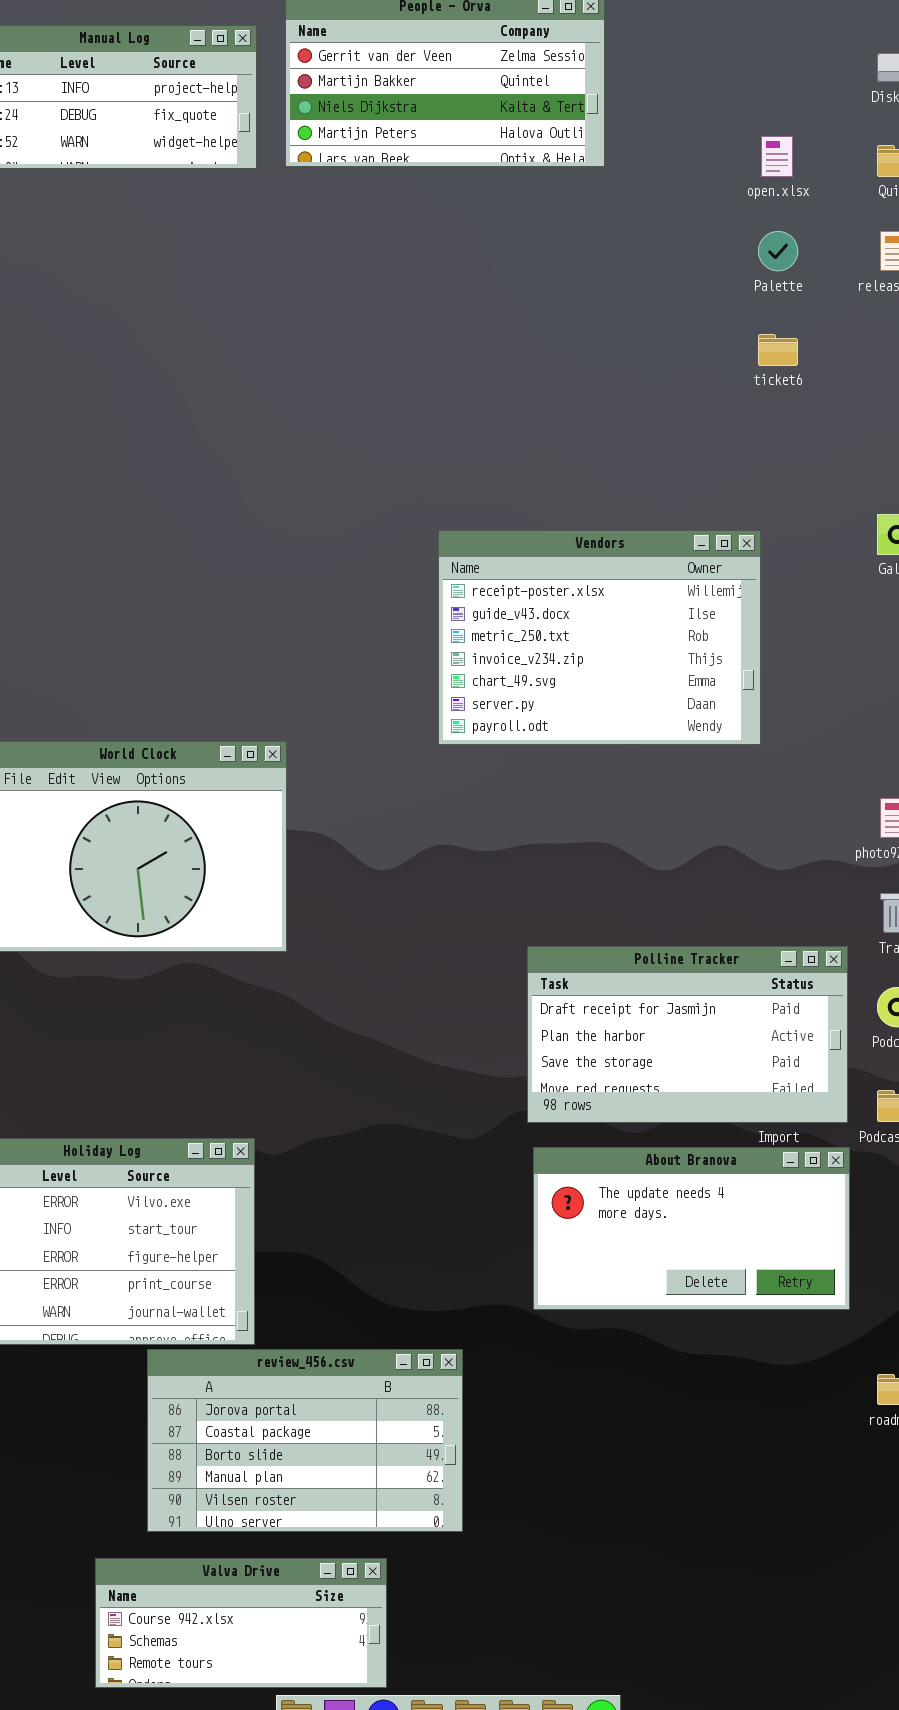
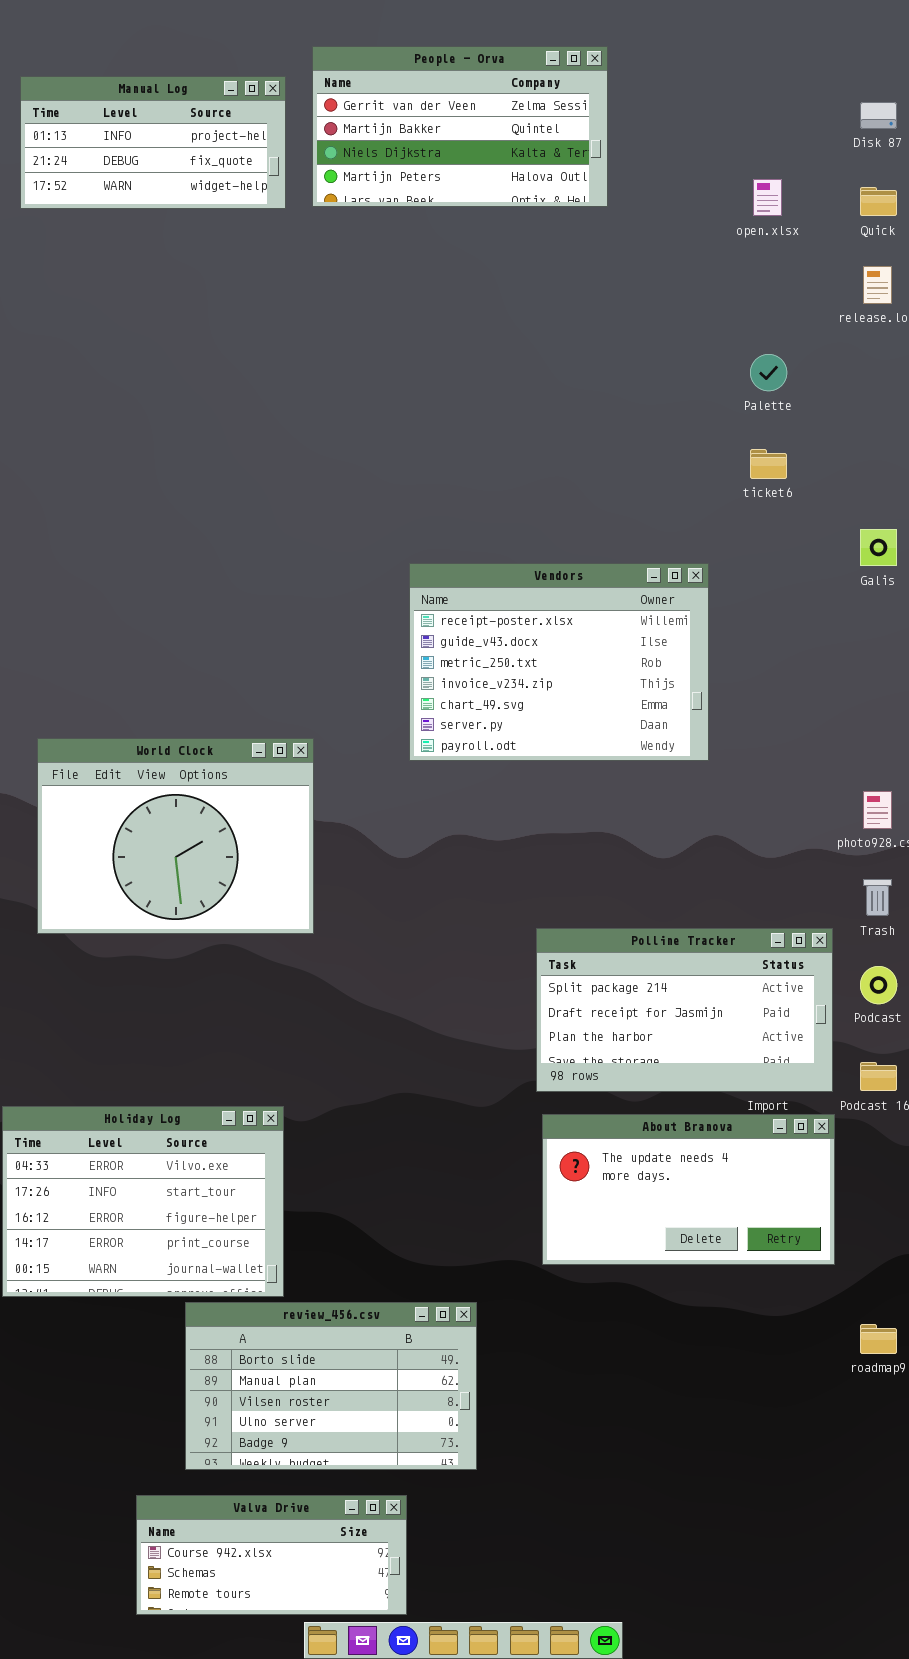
Palette: [758,231,798,271] -> [750,354,787,391], moved
ticket6: [758,334,798,366] -> [750,449,787,479], moved
Vendors: [438,530,761,745] -> [409,563,709,761], moved
Polline Tracker: [527,946,848,1123] -> [536,928,833,1092], scrolled up 1 row
review_456.csv: [147,1349,463,1532] -> [185,1302,477,1470], scrolled down 2 rows

